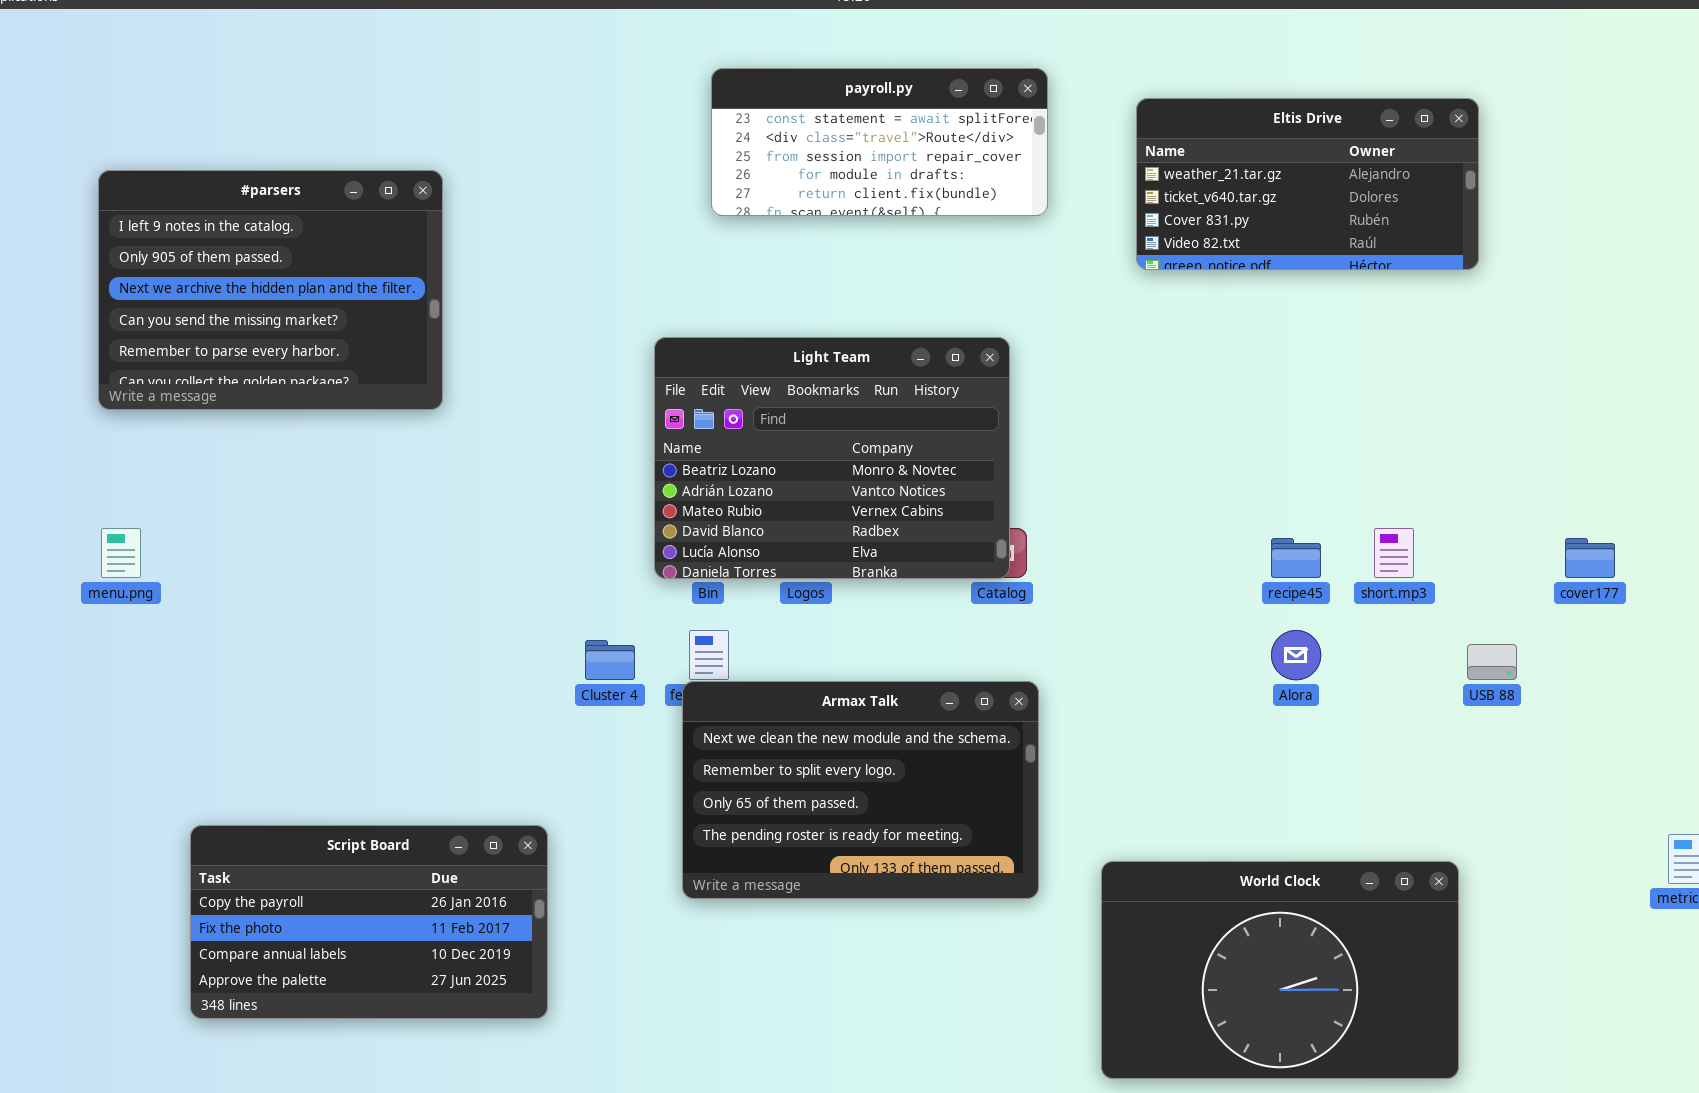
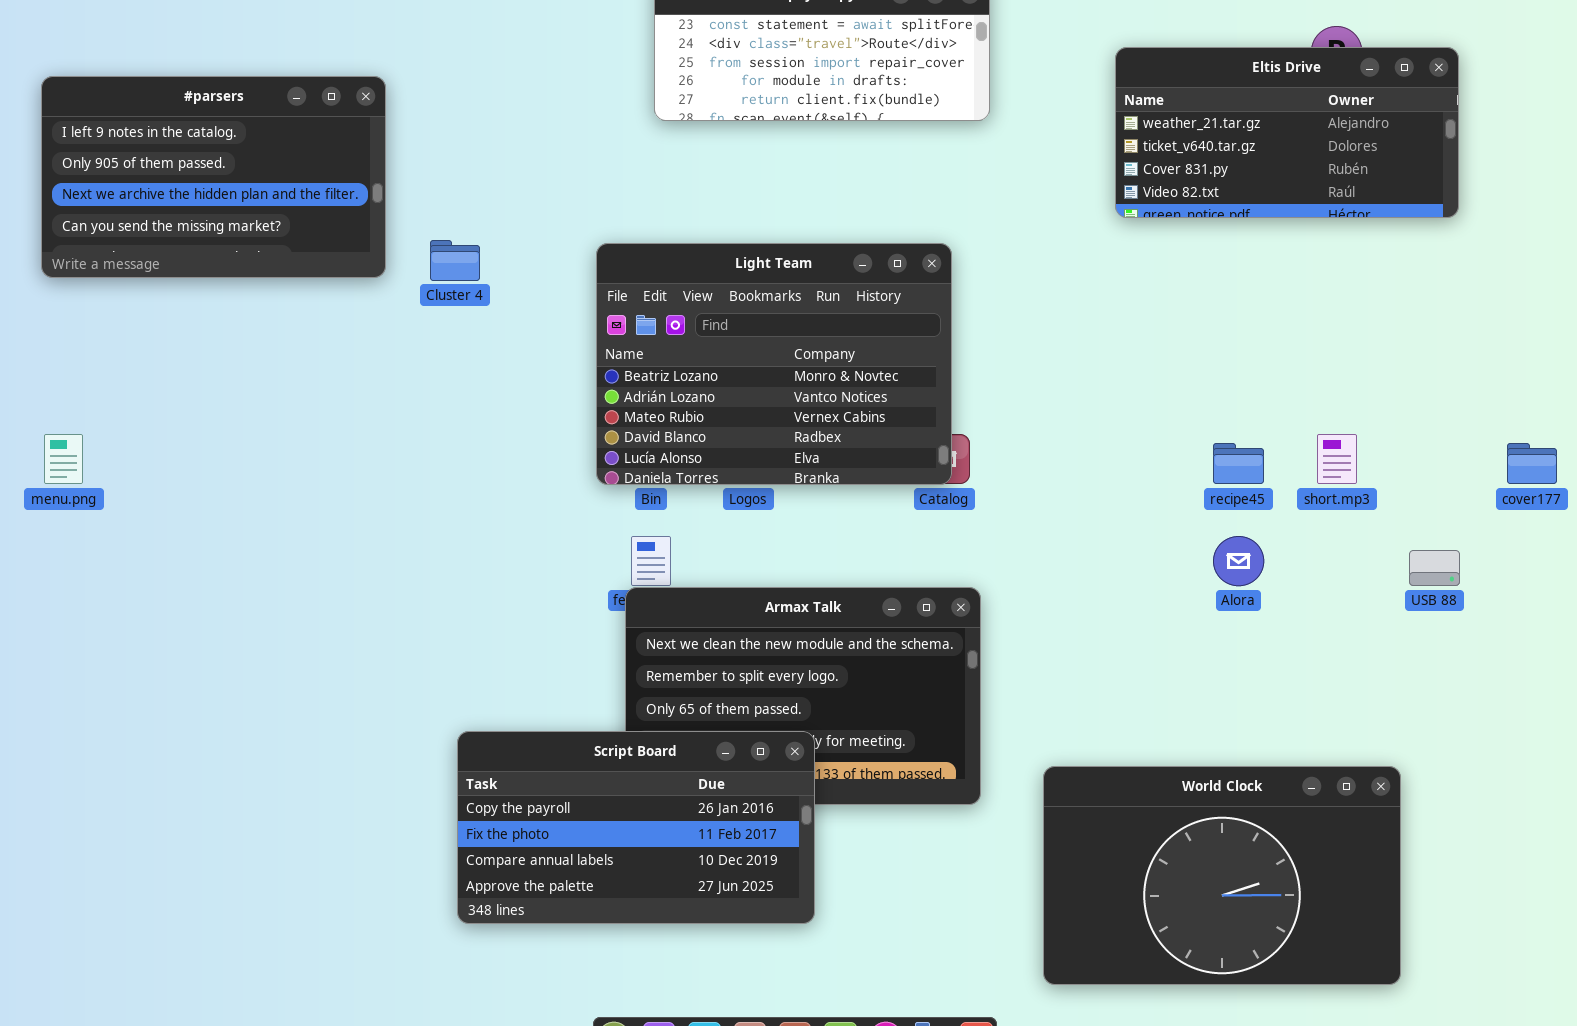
Eltis Drive: [1136,98,1479,270] -> [1115,47,1459,218], moved
#parsers: [98,170,443,410] -> [41,76,386,278], resized
Cluster 4: [585,640,635,680] -> [430,240,480,281], moved
Script Board: [190,825,548,1019] -> [457,731,815,924], moved

